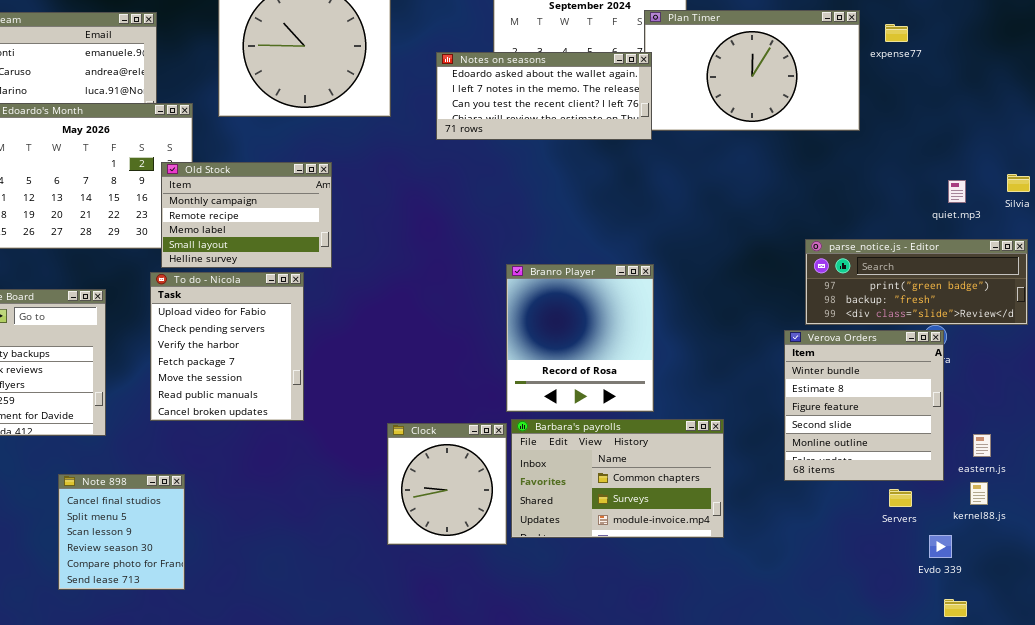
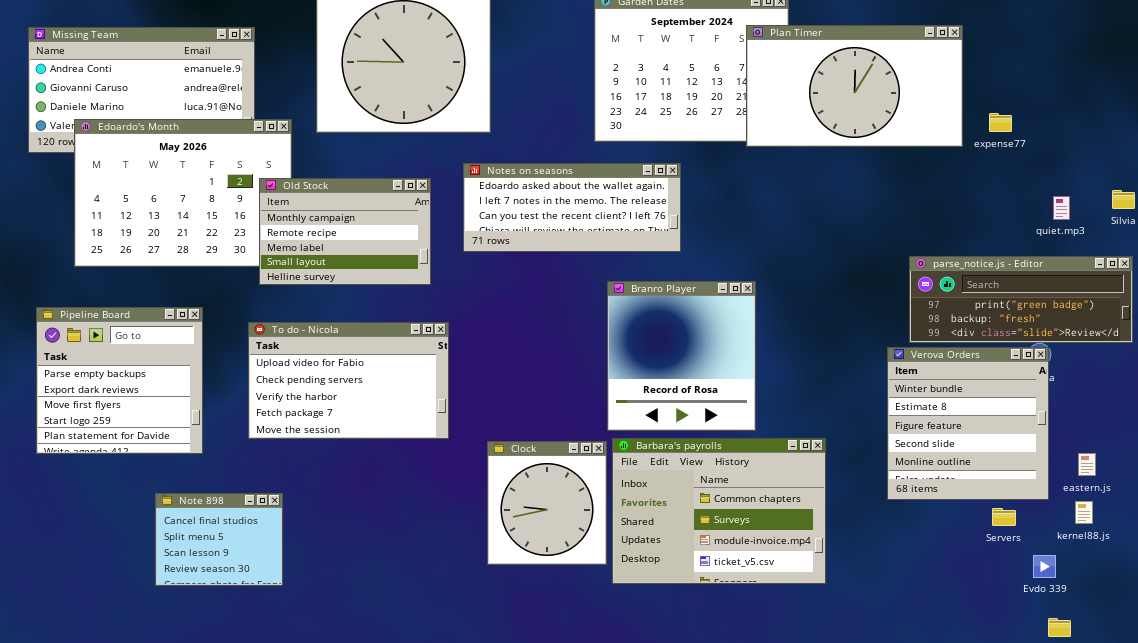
expense77: [885,24,908,42] -> [989,113,1012,132], moved
Notes on seasons: [436,52,652,140] -> [463,163,681,252], moved
To do - Nicola: [150,272,304,421] -> [248,322,449,439], resized
Barbara's payrolls: [511,419,724,538] -> [612,438,826,584], resized
Note 898: [58,474,185,590] -> [155,493,283,586], resized

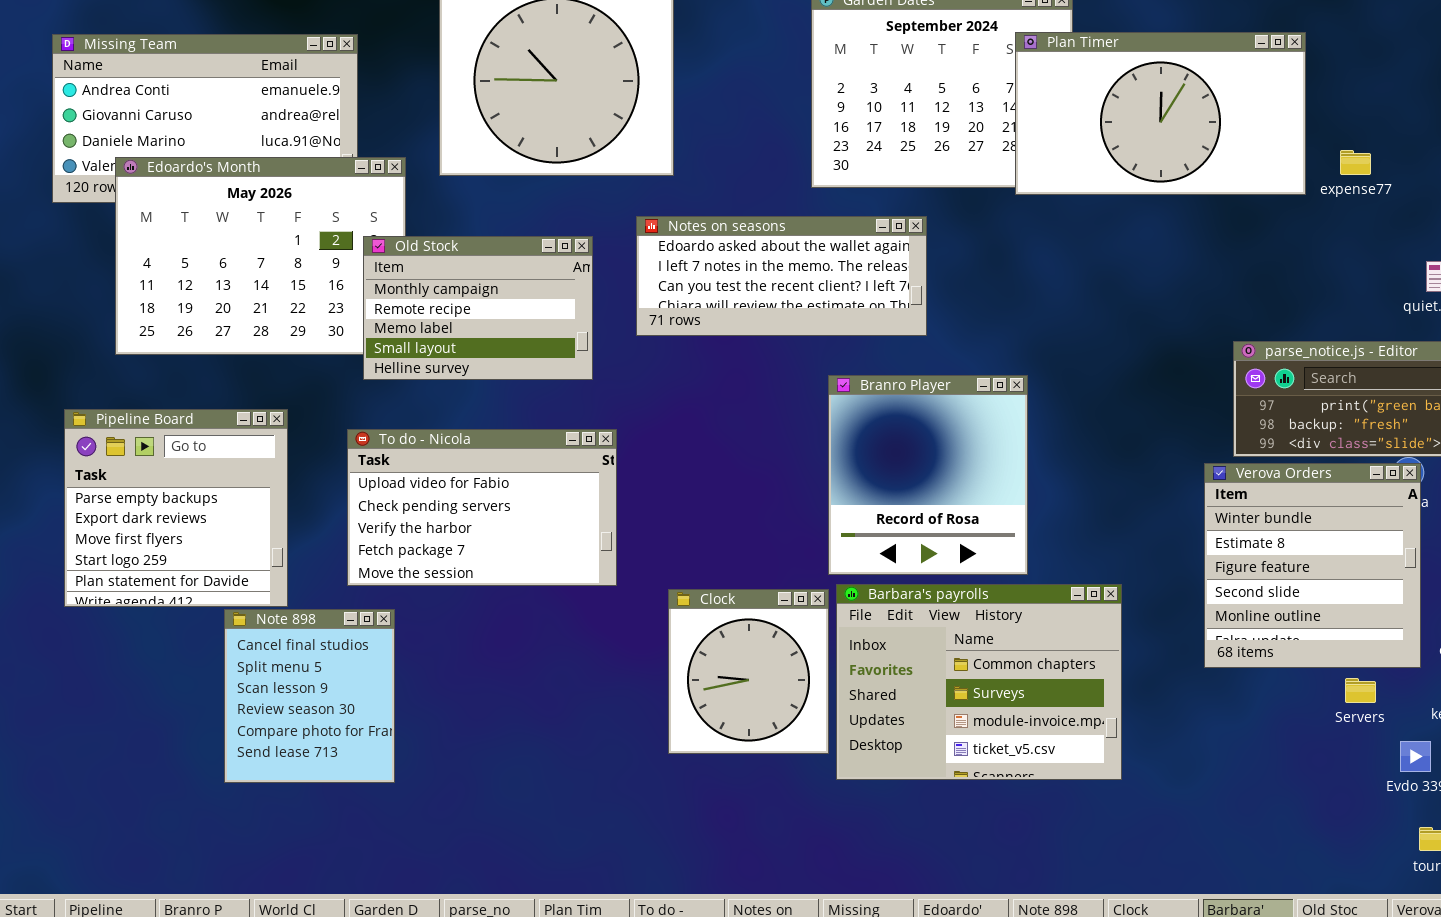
Note 898: [155,493,283,586] -> [224,609,395,783], resized

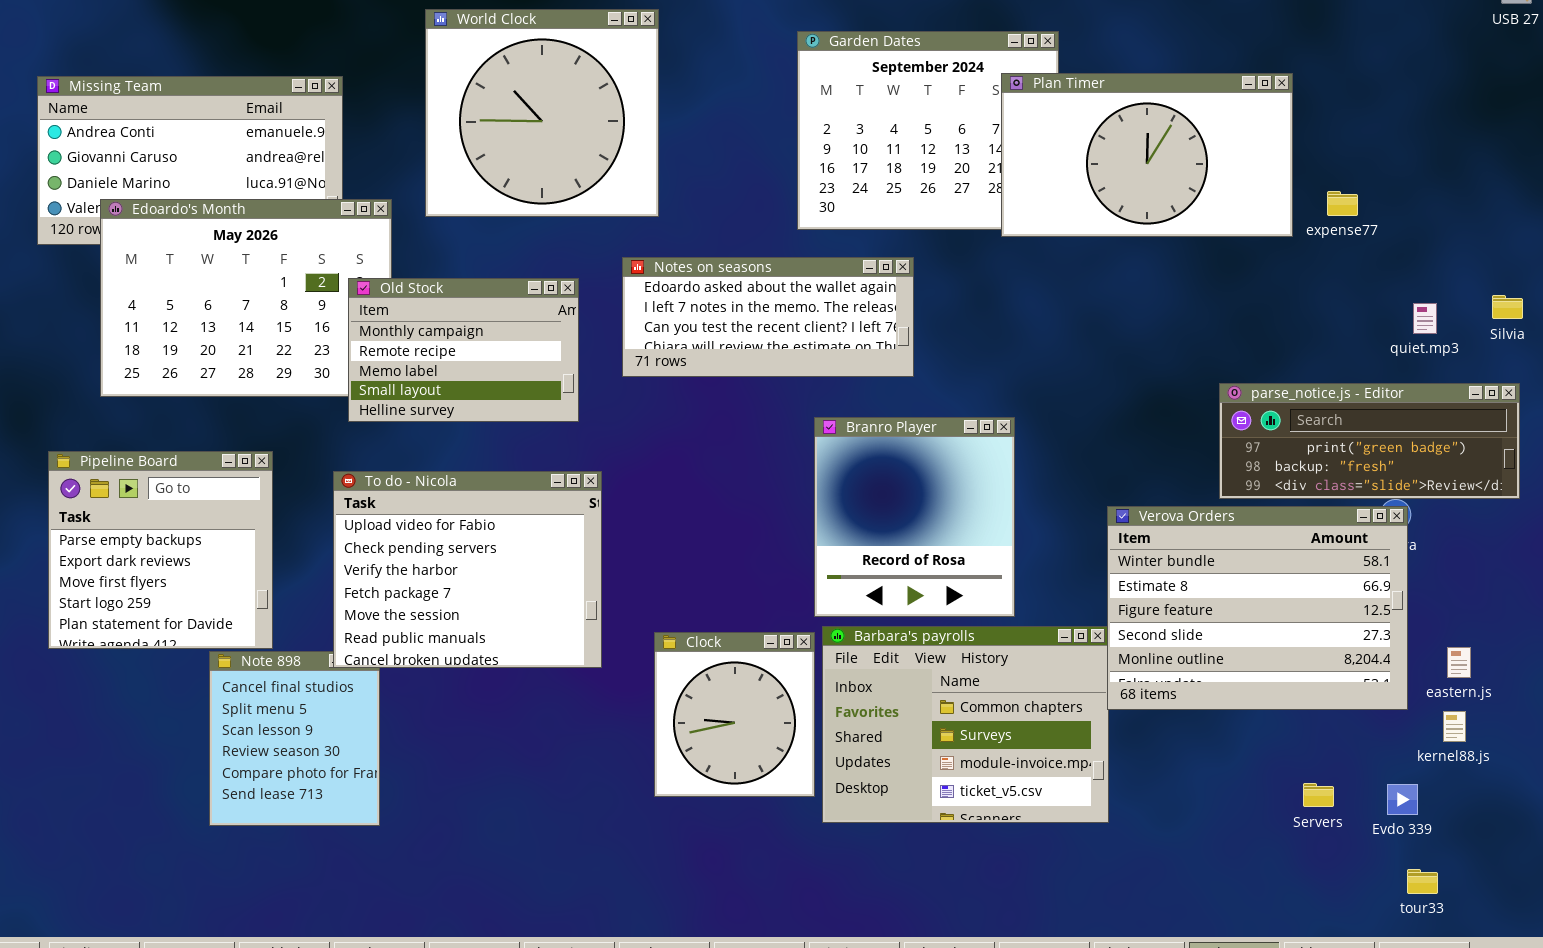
To do - Nicola: [347,429,617,586] -> [333,471,602,668], resized
Verova Orders: [1204,463,1421,668] -> [1107,506,1408,710], resized
Servers: [1345,678,1376,703] -> [1303,783,1334,807], moved

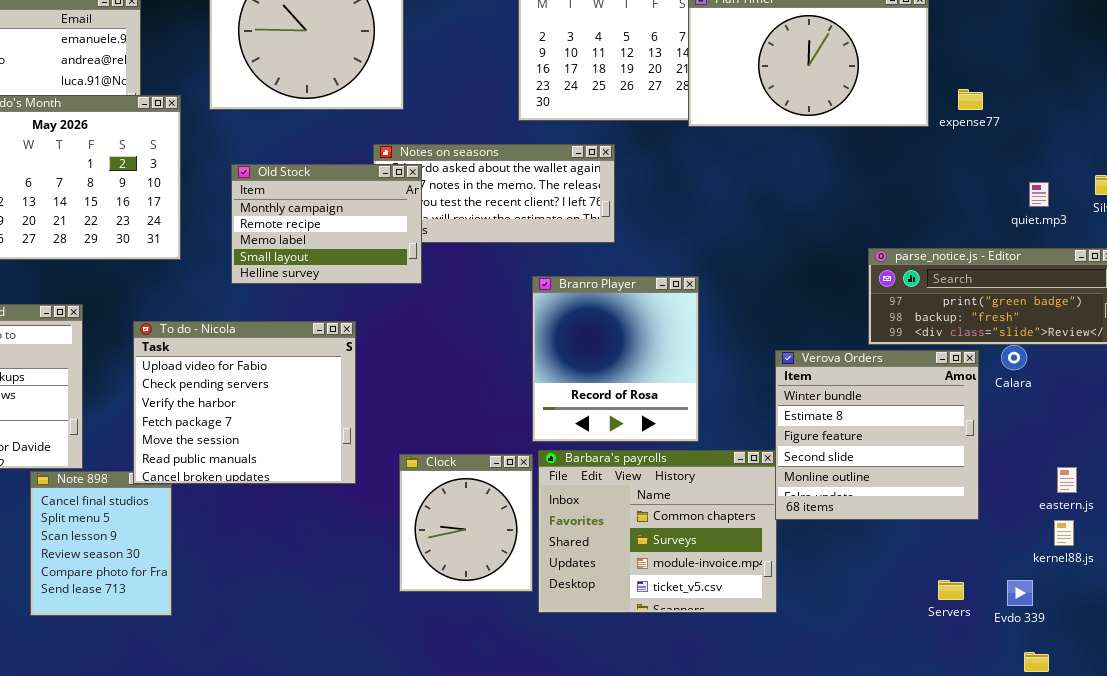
Old Stock: [348,278,579,422] -> [231,164,422,284], moved
Verova Orders: [1107,506,1408,710] -> [775,350,979,520], resized

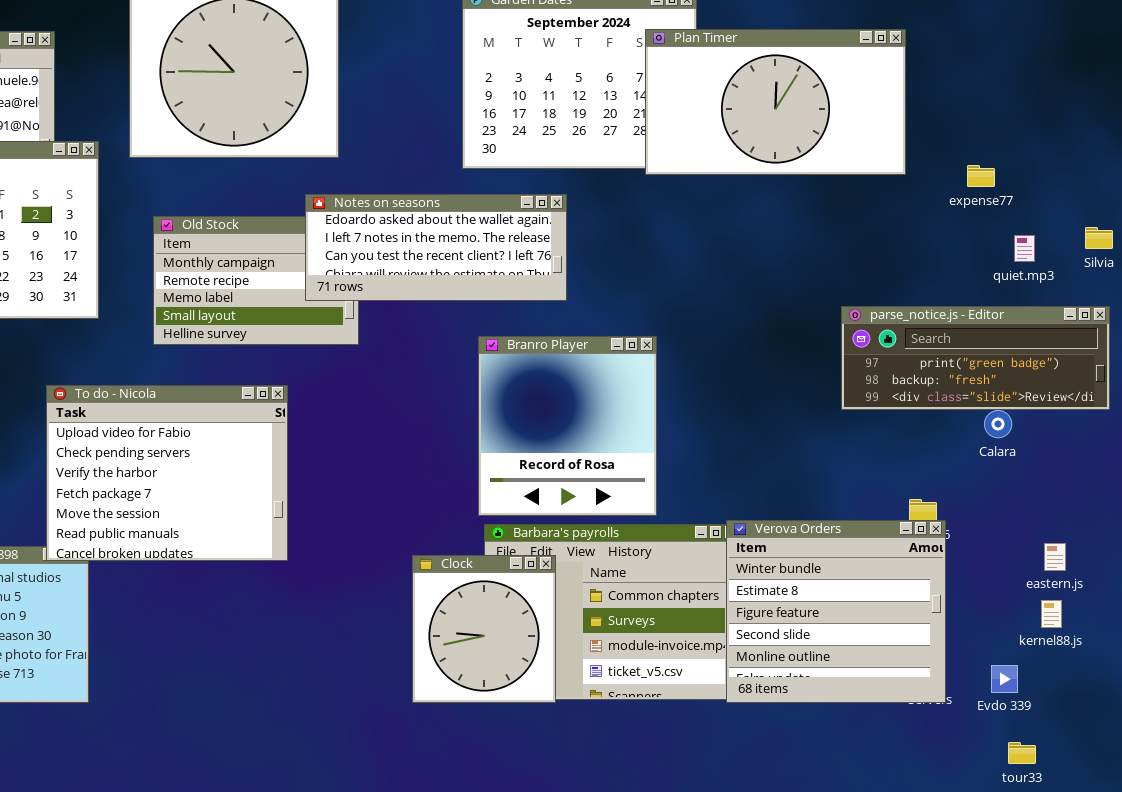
expense77: [958,89,983,110] -> [967,165,995,187], moved
Notes on seasons: [373,144,615,243] -> [305,194,567,301], raised
Verova Orders: [775,350,979,520] -> [726,520,946,703], moved
Clock: [399,454,533,592] -> [412,555,556,703], moved

